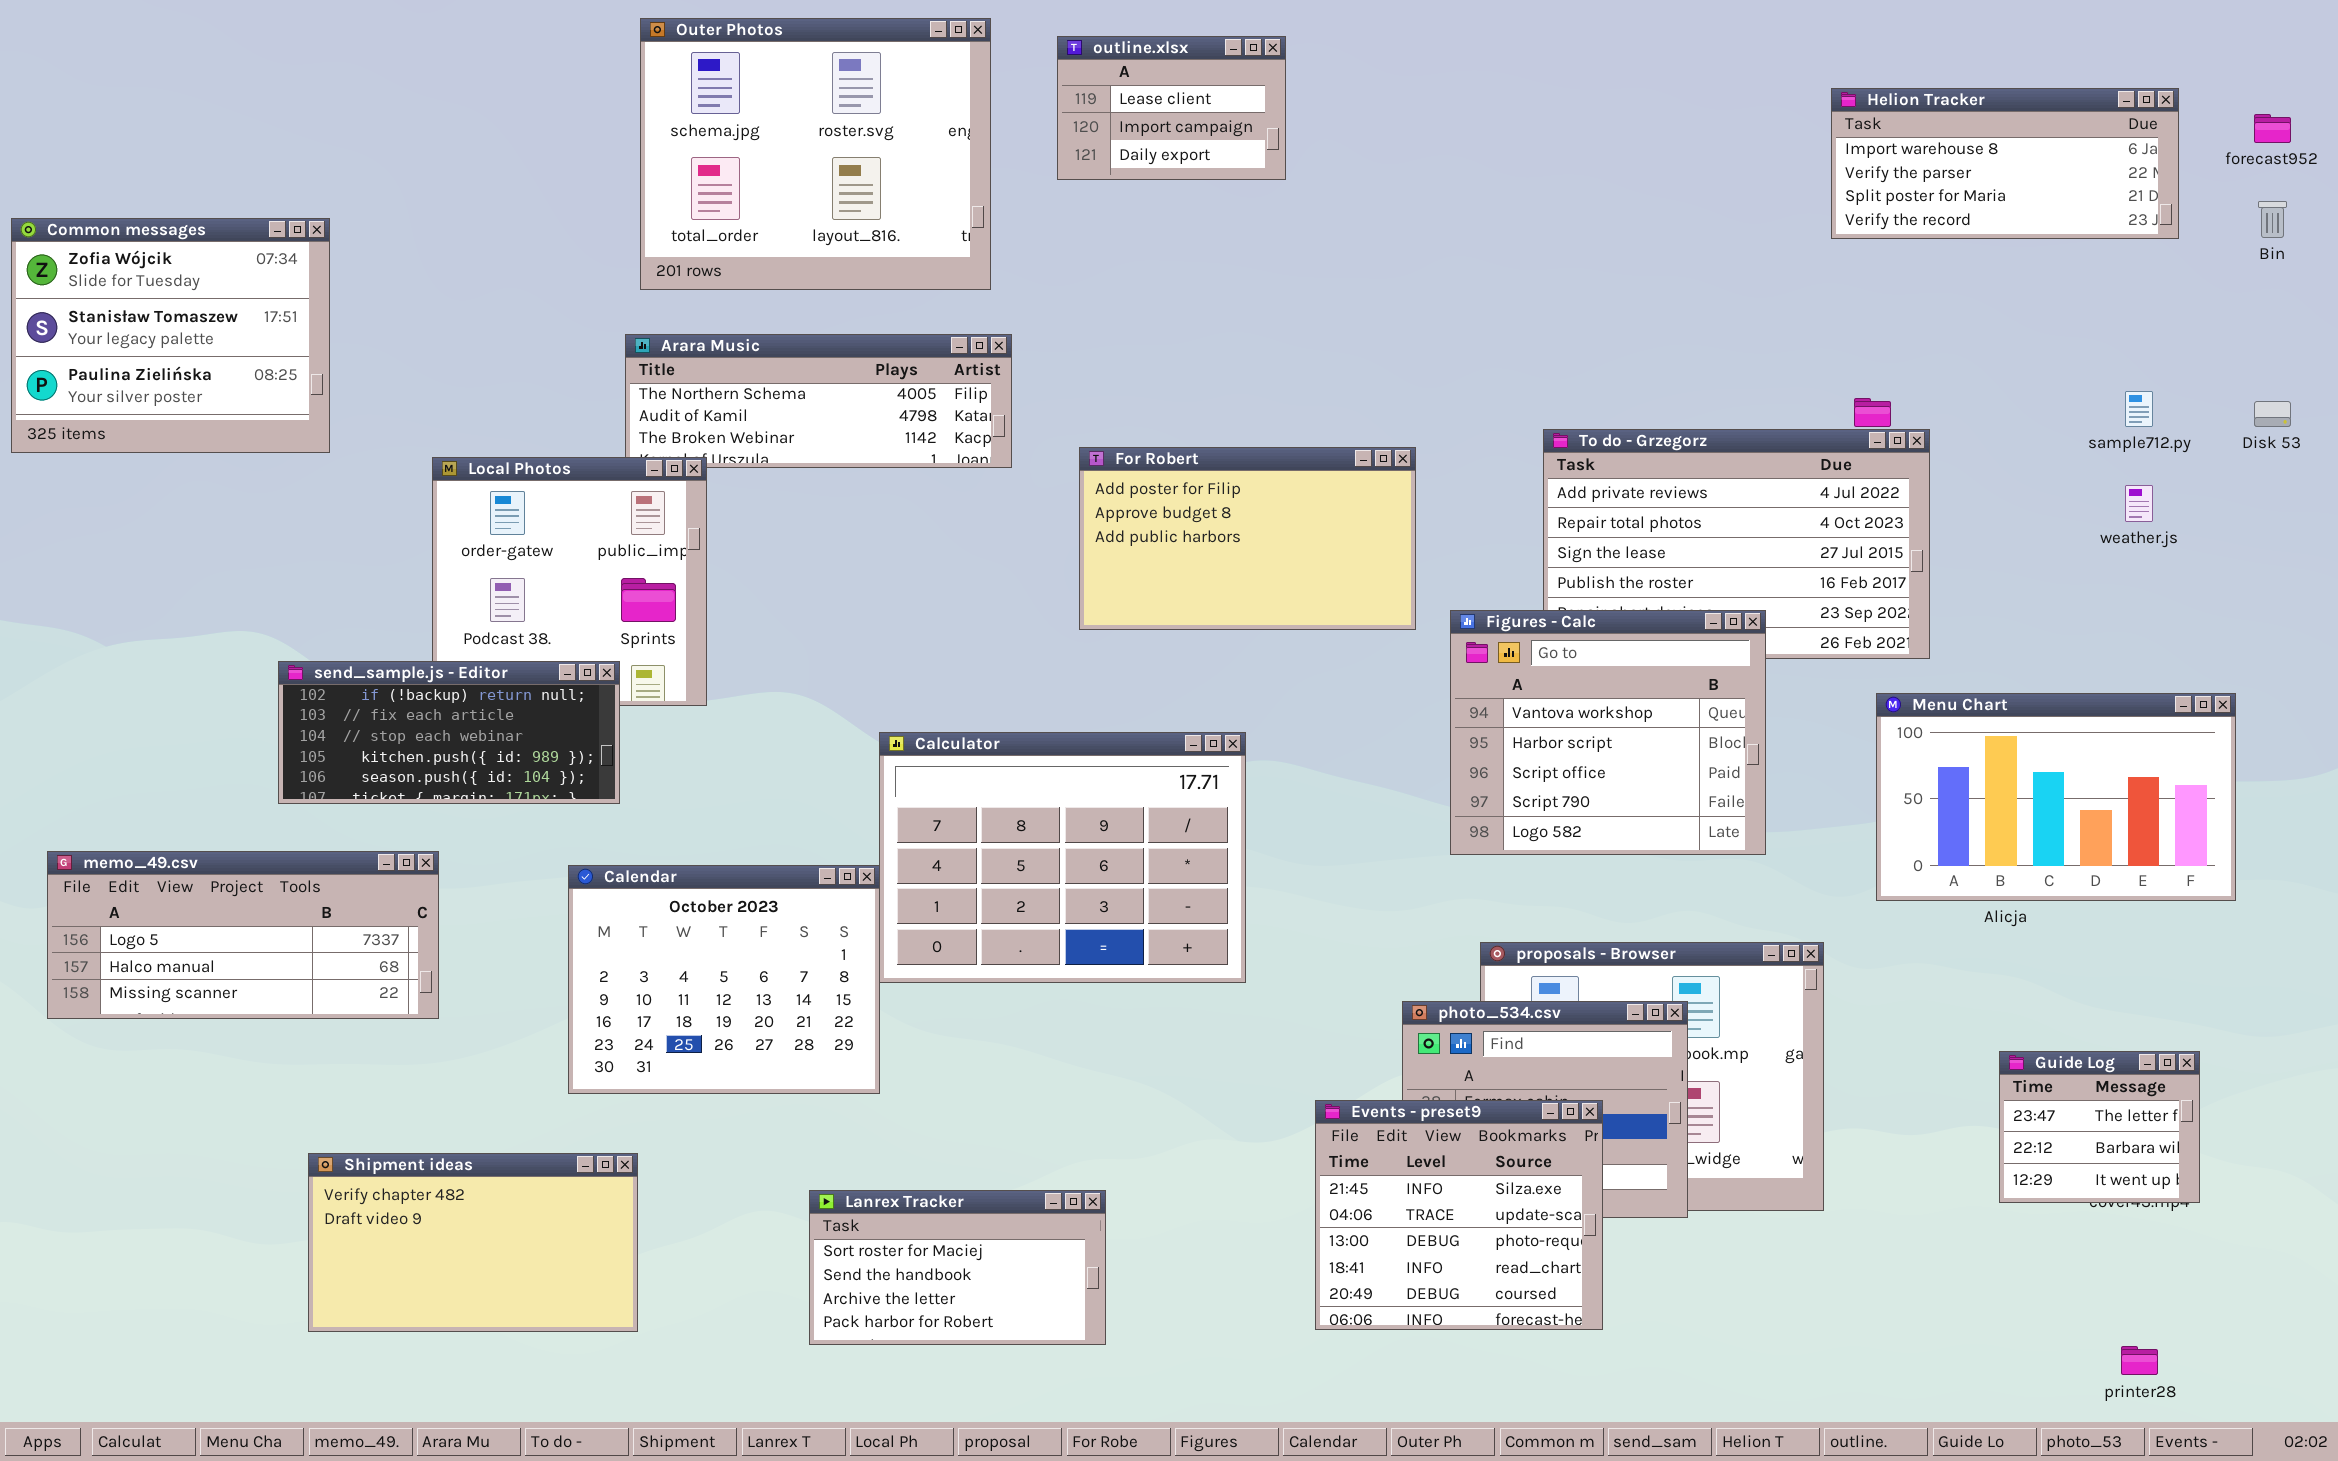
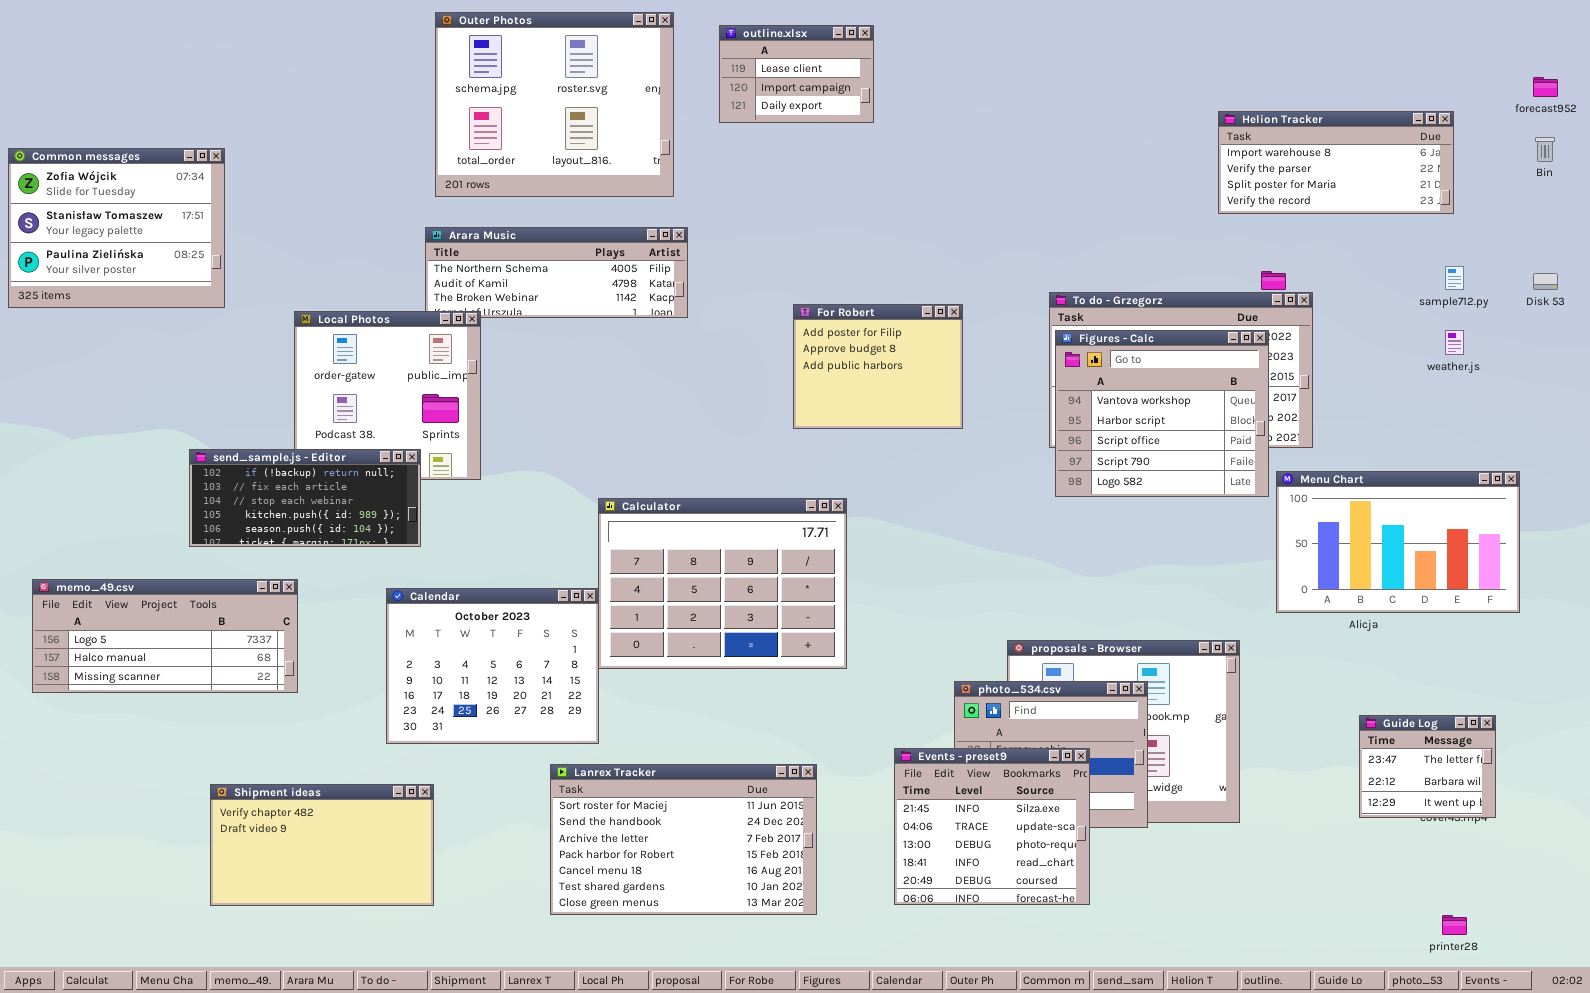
Helion Tracker: [1831,88,2179,239] -> [1218,111,1454,214], moved
For Robert: [1079,447,1416,630] -> [793,304,963,429], resized
Figures - Calc: [1450,610,1766,855] -> [1055,330,1269,497], moved
Lanrex Tracker: [809,1190,1106,1345] -> [550,764,817,915], resized

